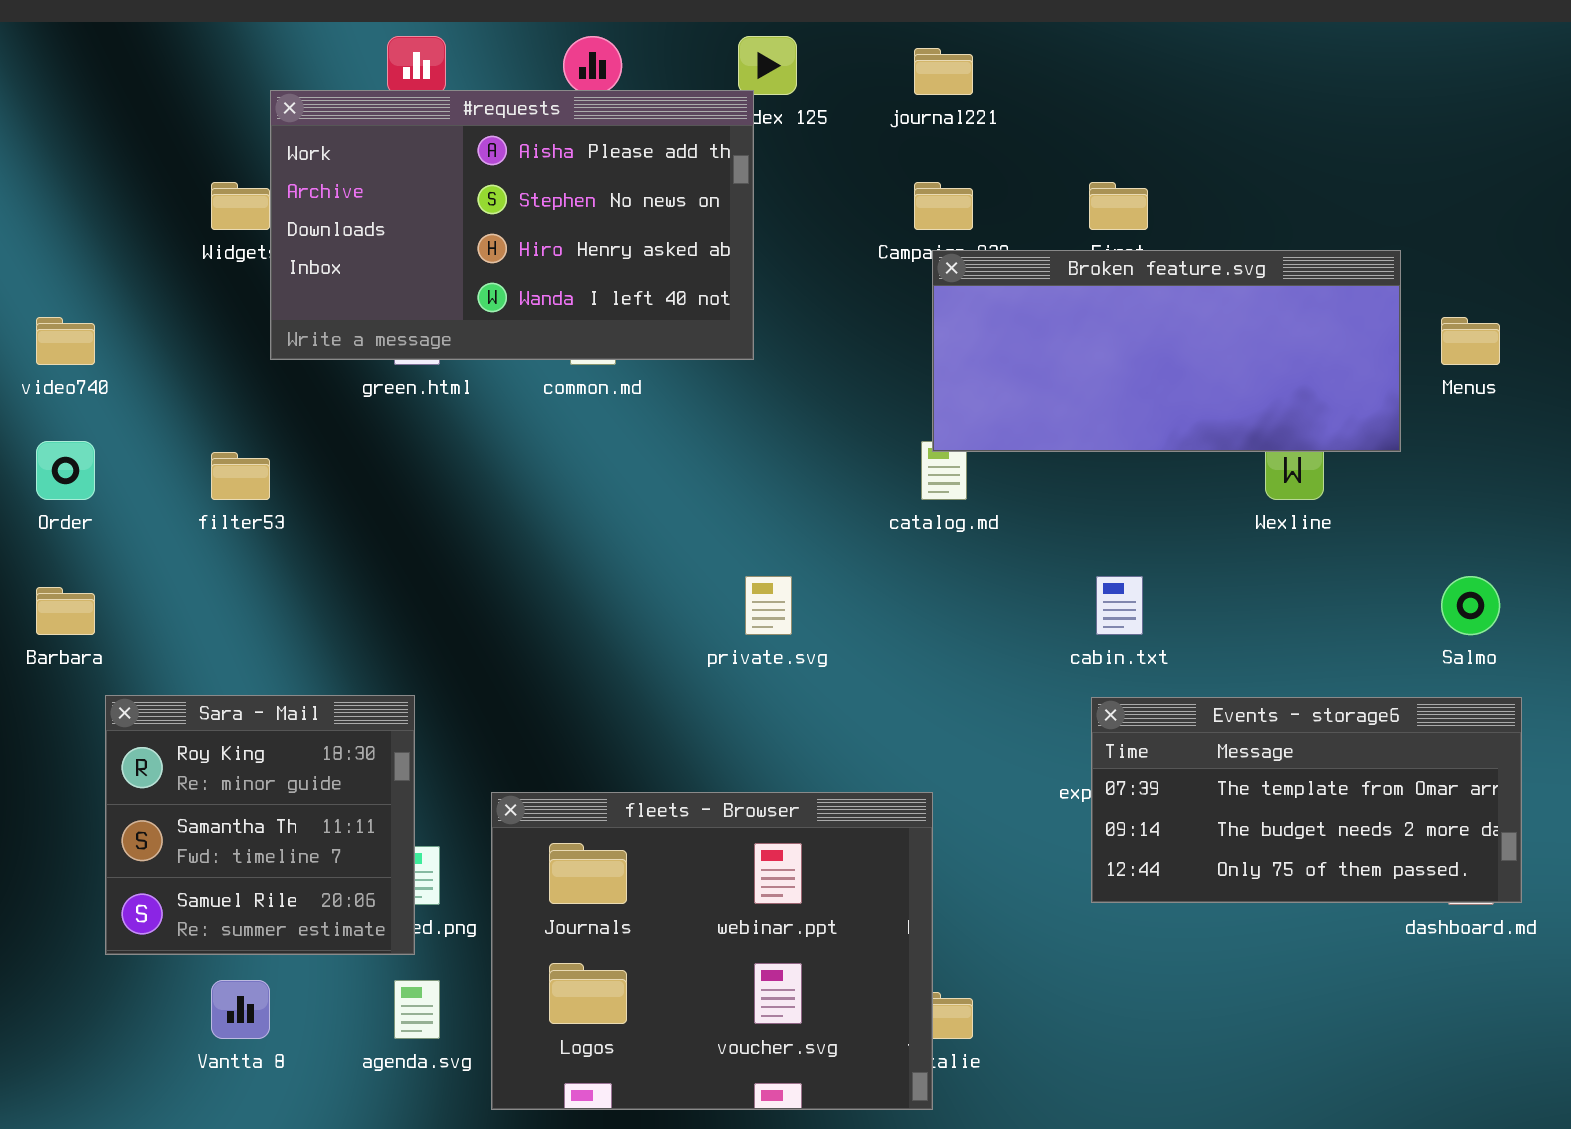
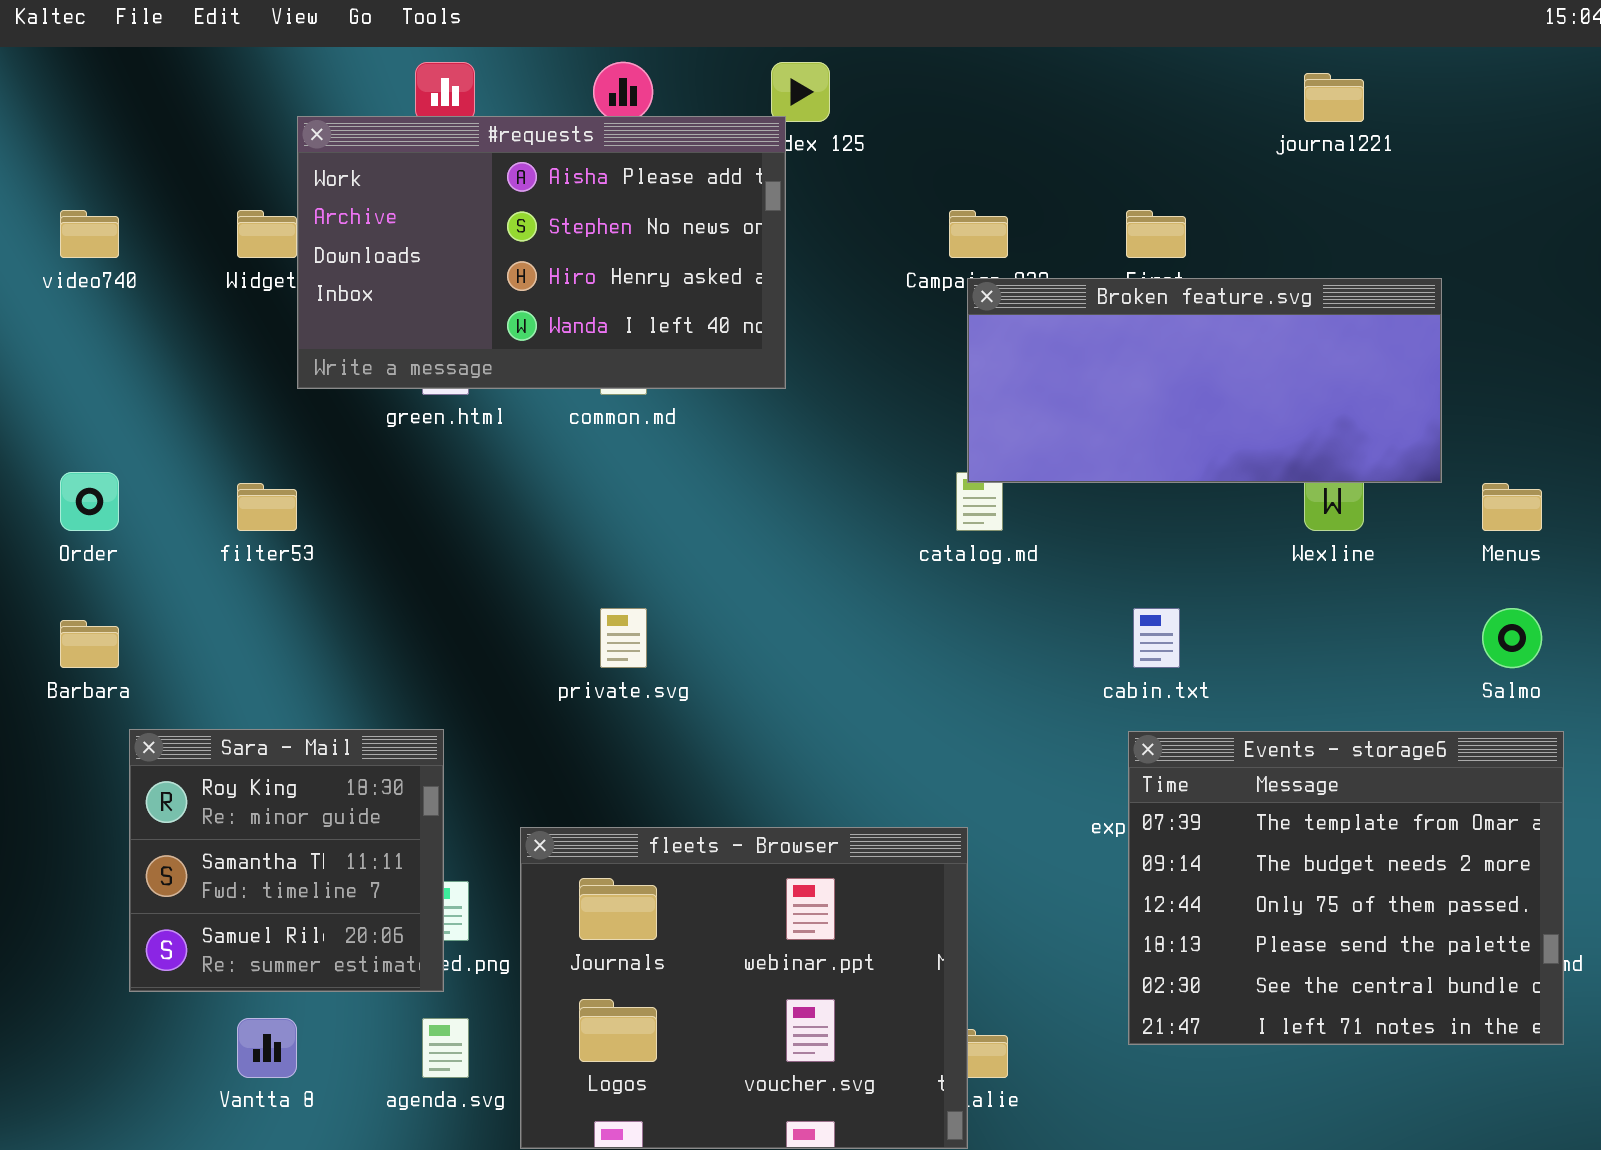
journal221: [914,48,973,95] -> [1304,73,1364,122], moved
video740: [36,317,95,365] -> [60,210,119,258], moved
Menus: [1441,317,1500,365] -> [1482,483,1542,531], moved
private.svg: [745,576,792,635] -> [600,608,647,668], moved
Events - storage6: [1091,697,1522,903] -> [1128,731,1564,1045], resized

